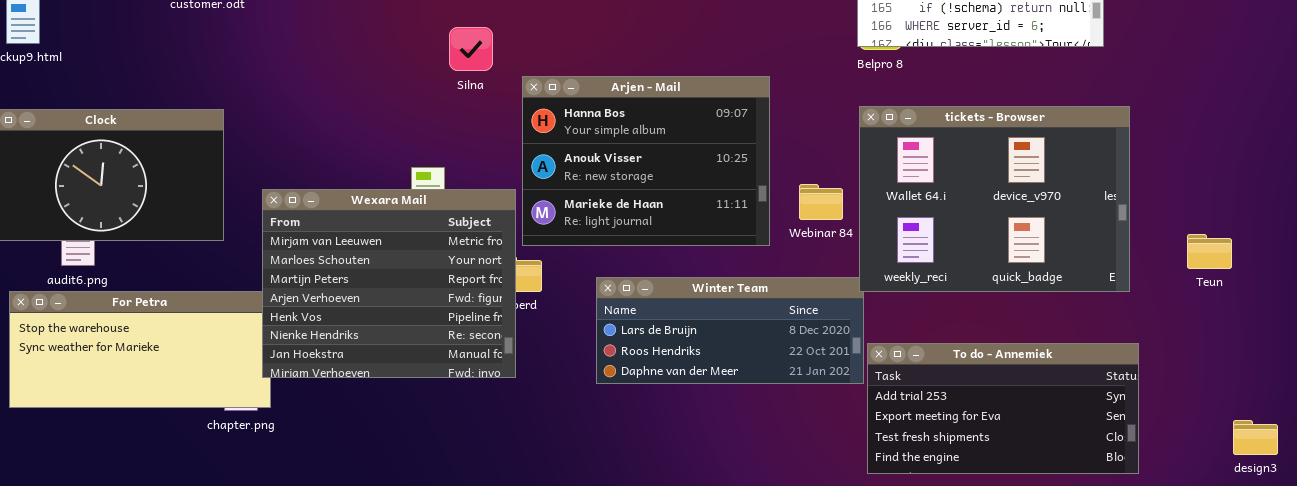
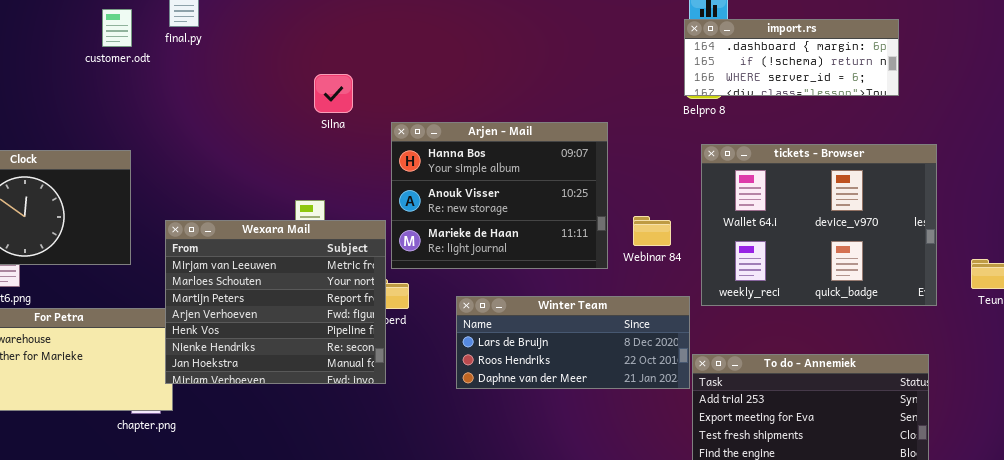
Silna: [449,27,493,71] -> [314,74,353,113], moved
tickets - Browser: [859,106,1130,292] -> [701,144,937,306], moved

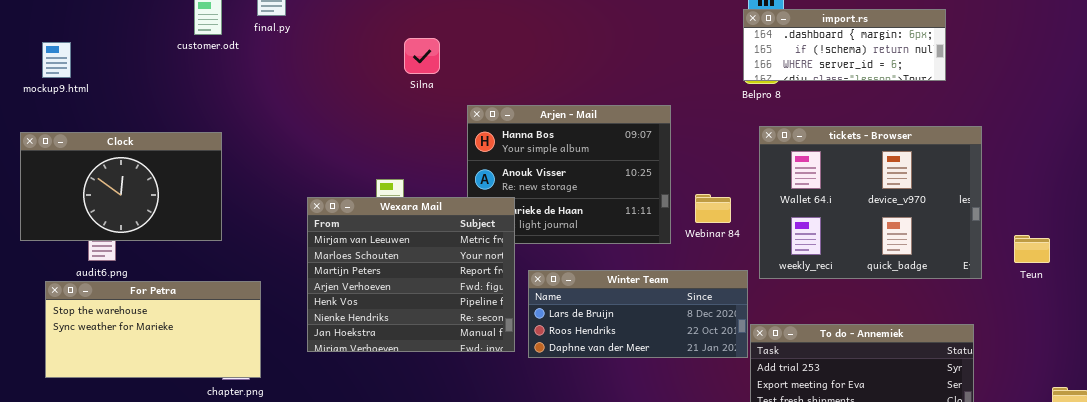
Silna: [314,74,353,113] -> [404,38,440,74], moved
Wexara Mail: [165,220,386,384] -> [307,197,515,352], moved

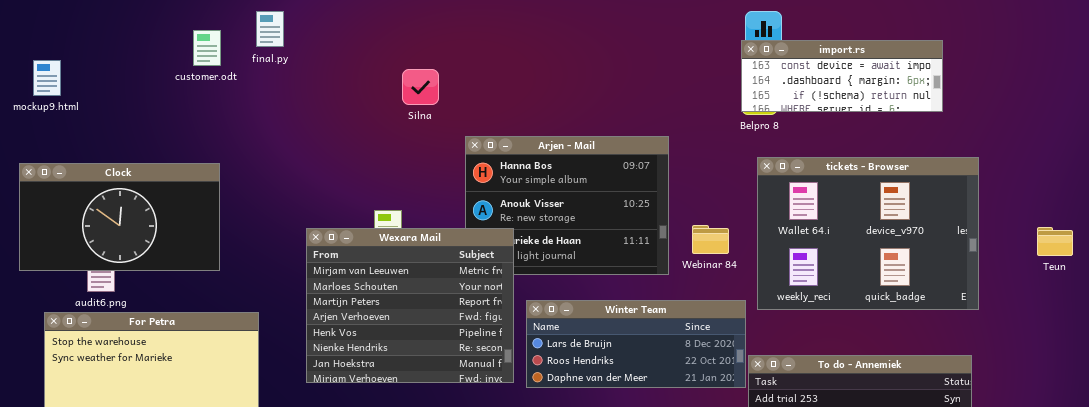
import.rs: [743,9,946,81] -> [741,40,943,112], scrolled up 1 row
mockup9.html: [42,42,71,78] -> [33,60,61,96], moved
Teun: [1014,235,1050,263] -> [1037,227,1073,256], moved

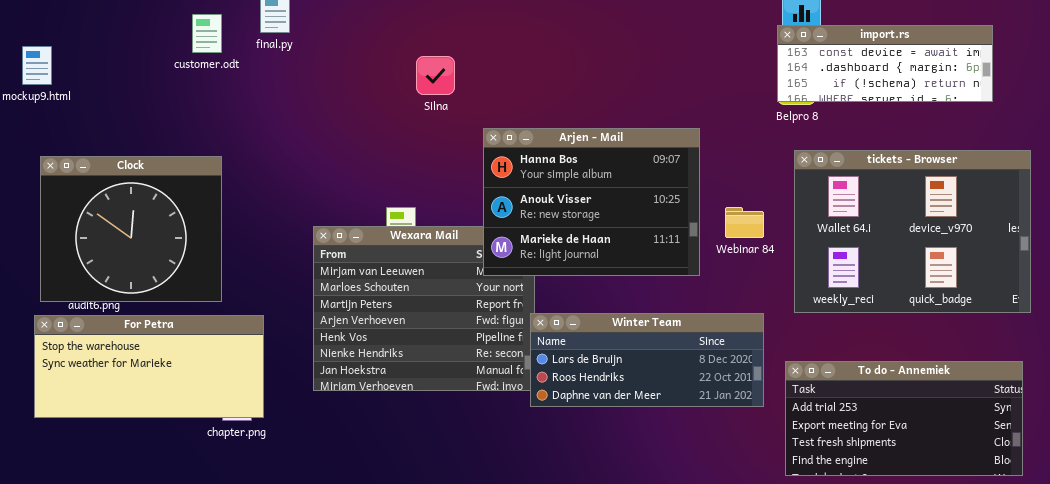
Arjen - Mail: [465,136,669,275] -> [483,128,700,276], raised
Clock: [19,163,220,271] -> [40,156,222,302], resized
Webinar 84: [692,225,729,254] -> [725,207,764,238], moved
Winter Team: [526,300,746,388] -> [530,313,764,407], moved

